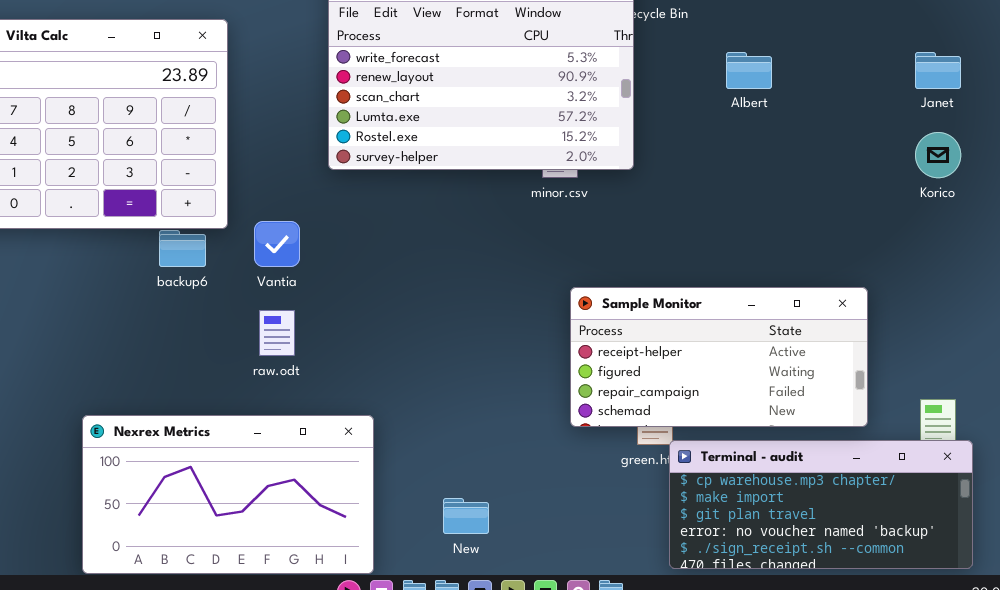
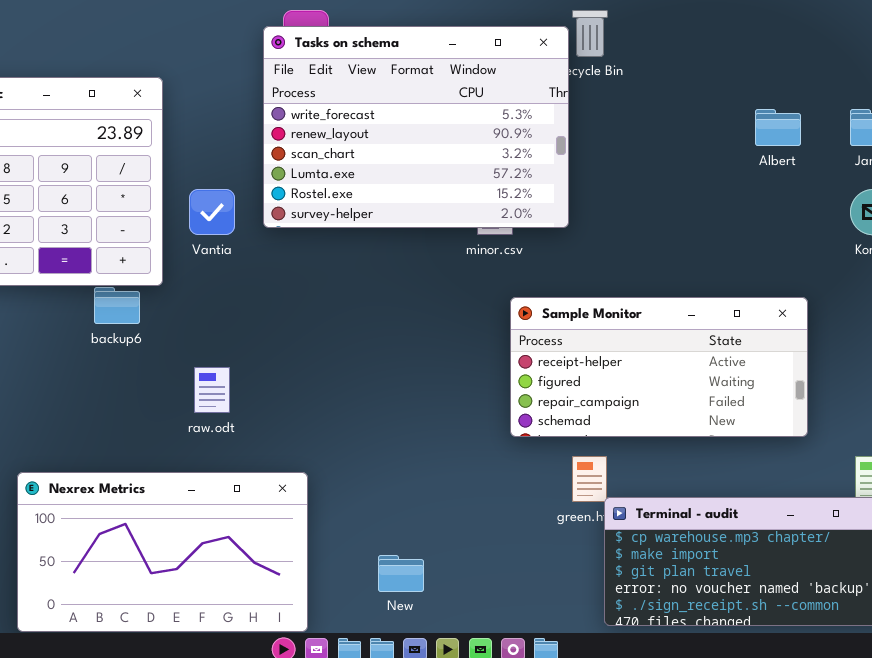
Albert: [726,52,772,89] -> [755,109,801,146], moved
Vantia: [254,221,300,267] -> [189,189,235,235], moved
Sample Monitor: [570,287,868,427] -> [510,297,808,437], moved

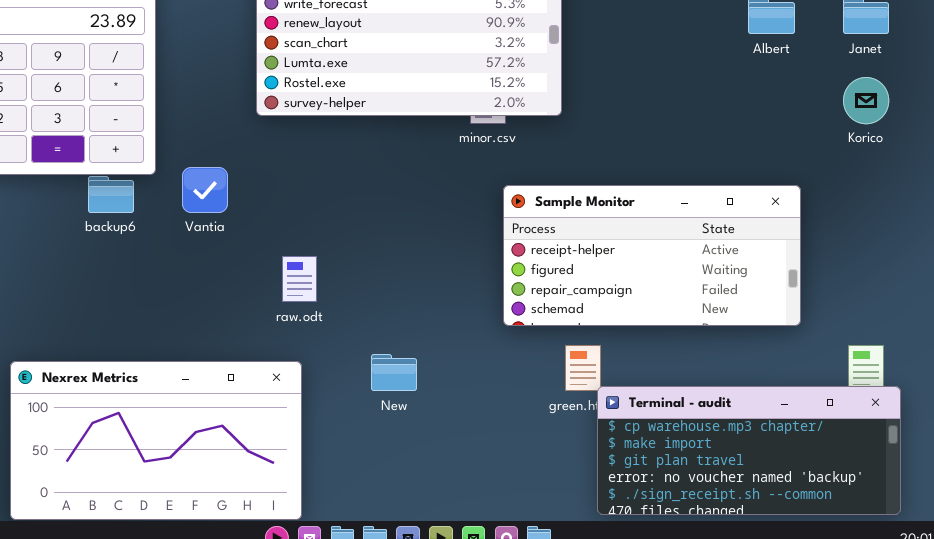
Vantia: [189,189,235,235] -> [182,167,228,213], moved
raw.odt: [194,367,230,413] -> [282,256,317,302], moved
New: [378,555,424,592] -> [371,354,417,391], moved

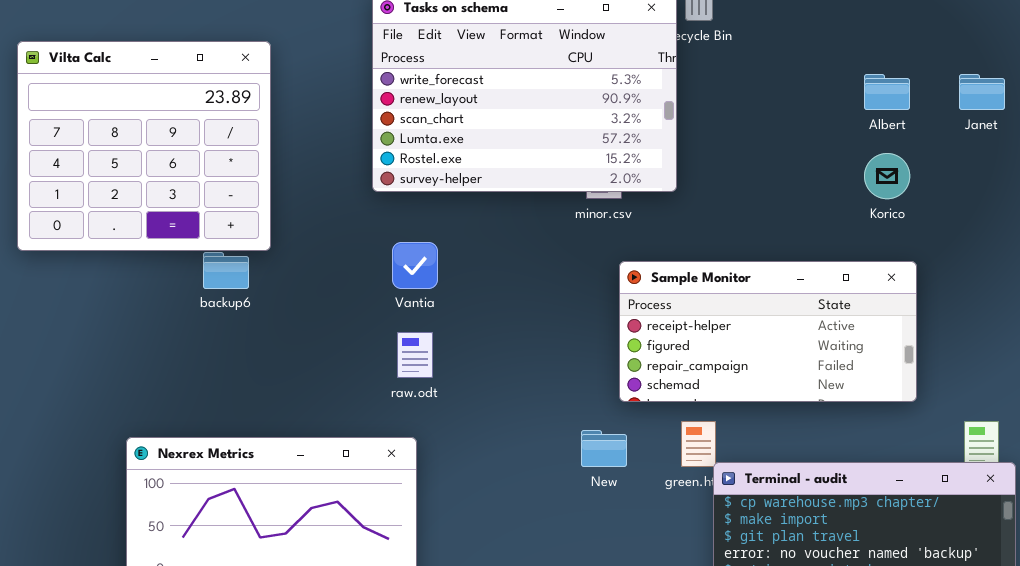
Korico: [843,77,889,124] -> [864,153,910,199], moved
Vantia: [182,167,228,213] -> [392,242,438,289], moved
New: [371,354,417,391] -> [581,430,627,467], moved

